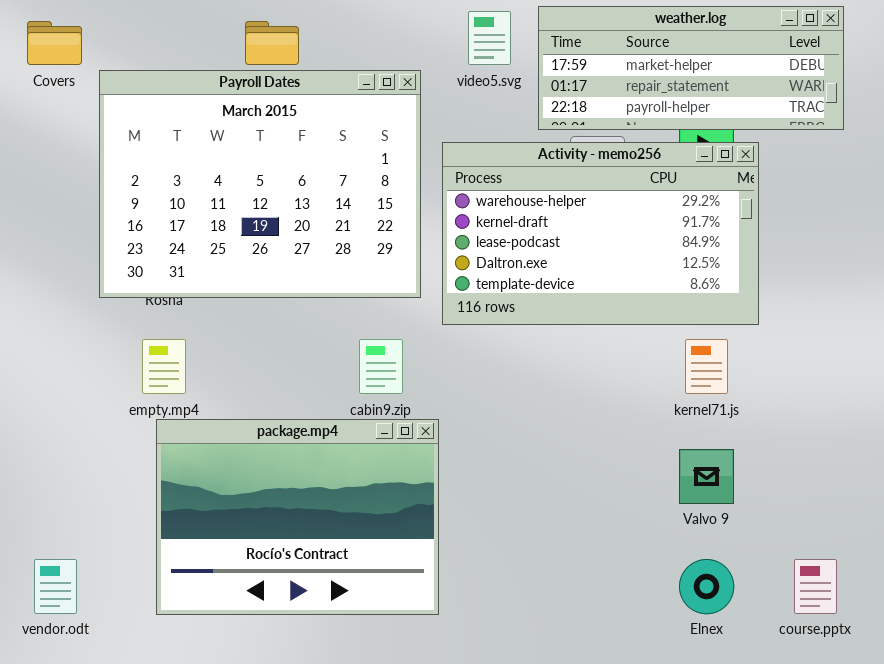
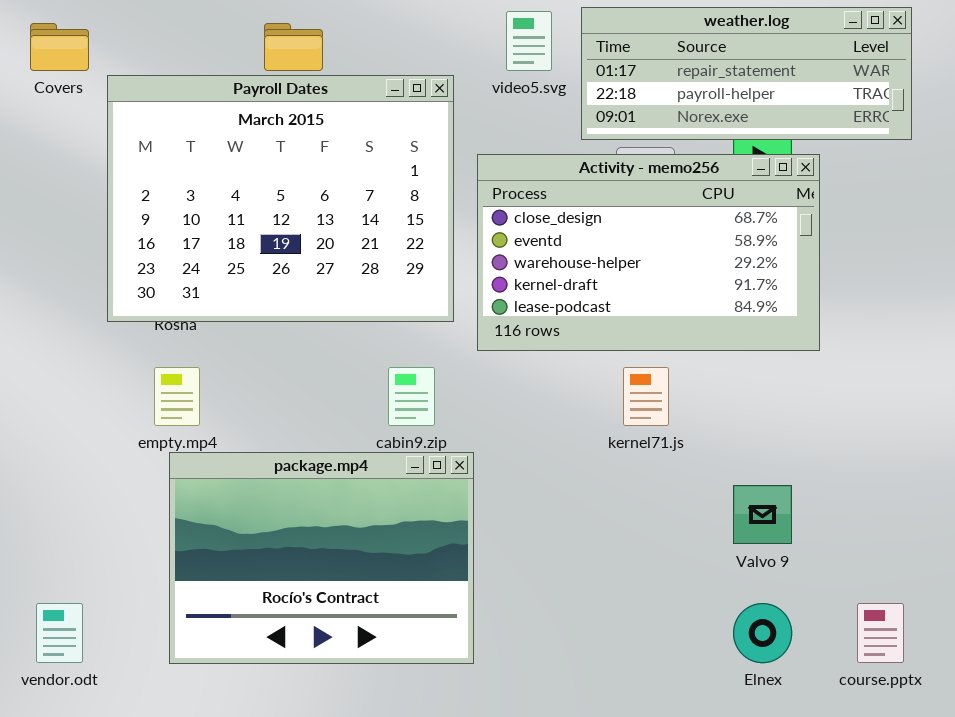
weather.log: [538,6,844,130] -> [581,7,912,140], scrolled down 1 row
Activity - memo256: [442,142,759,325] -> [477,154,820,351], scrolled up 2 rows
kernel71.js: [685,339,728,394] -> [623,367,669,426], moved

